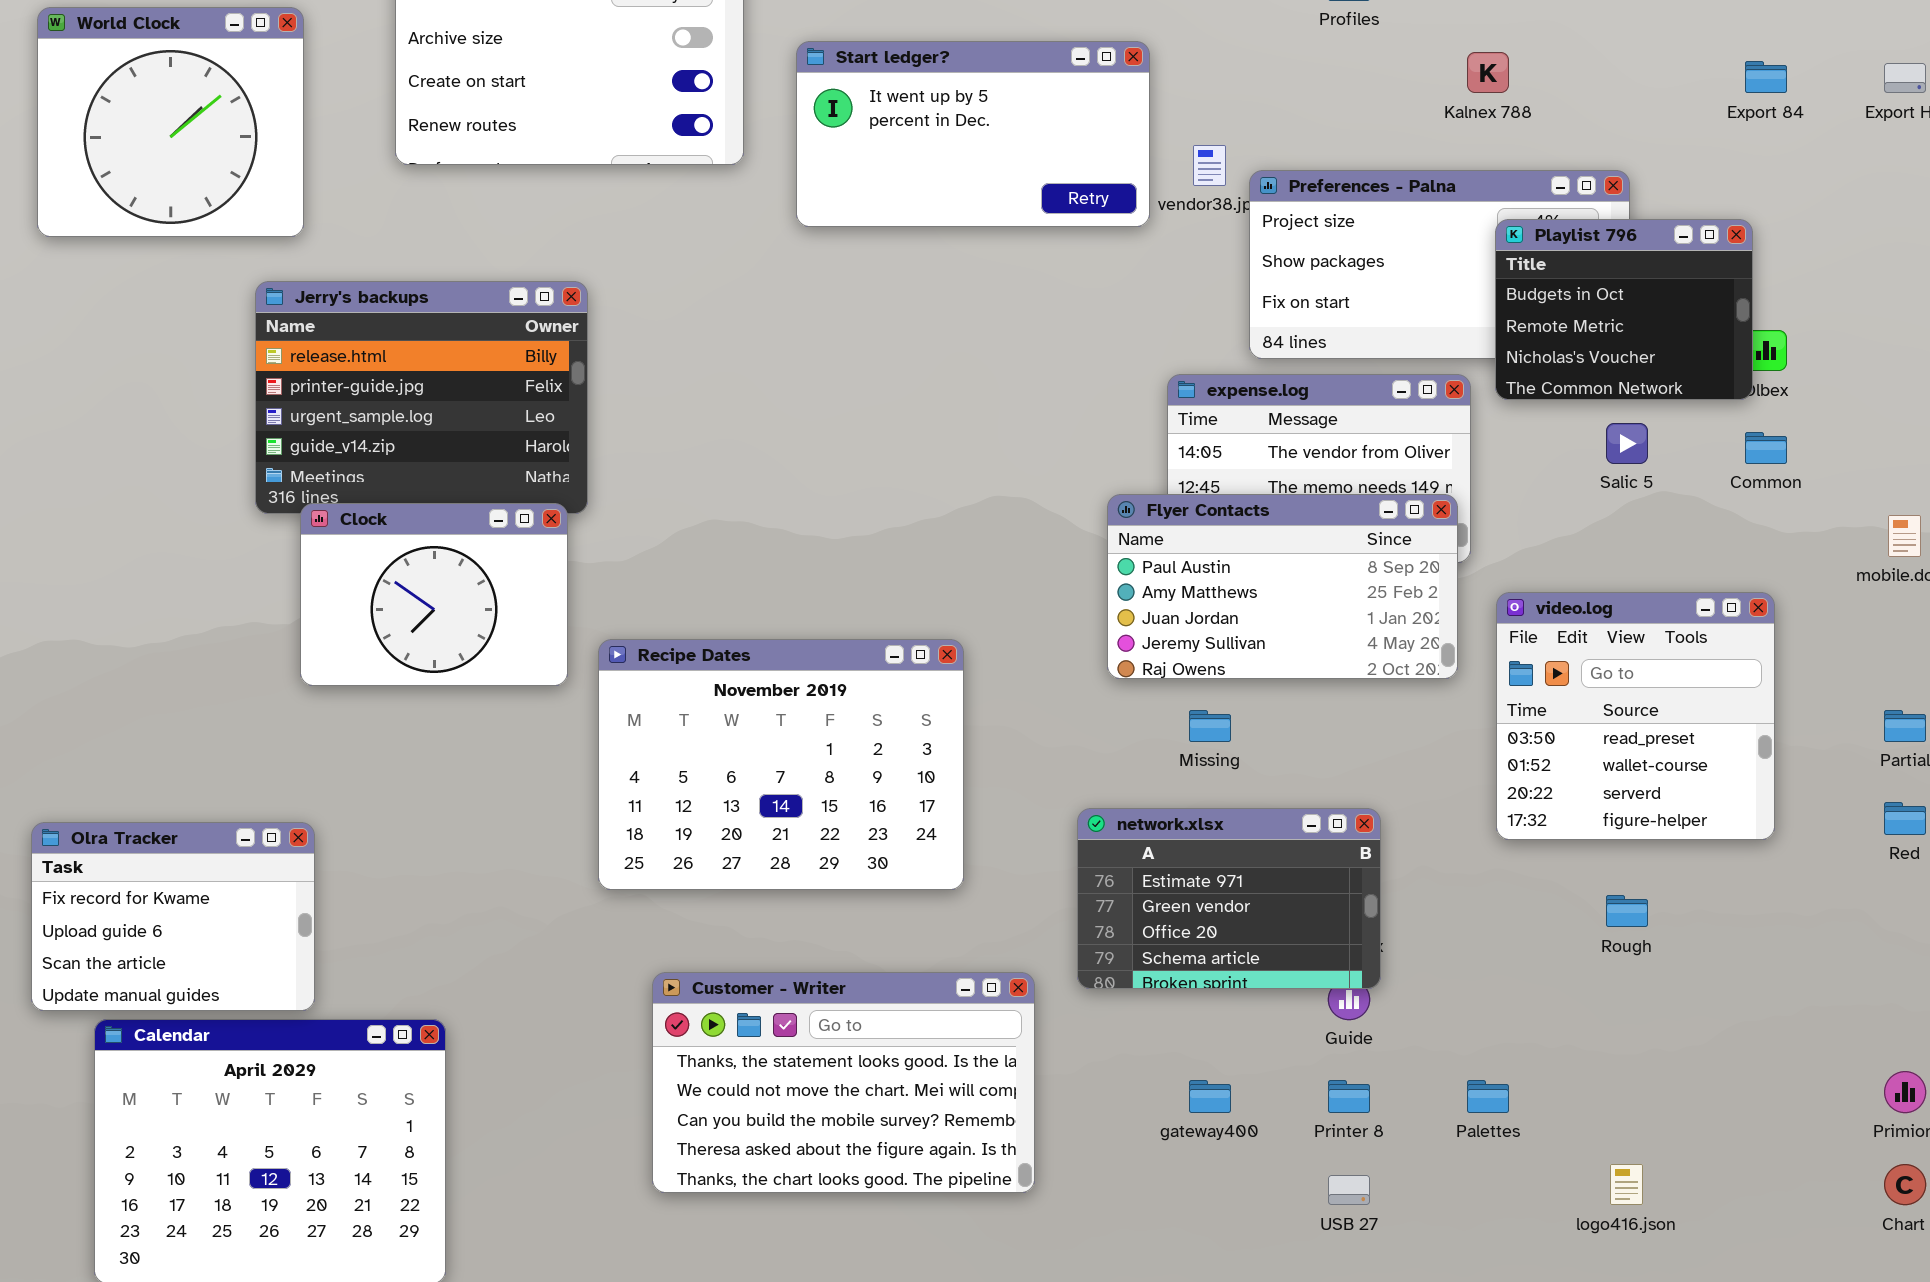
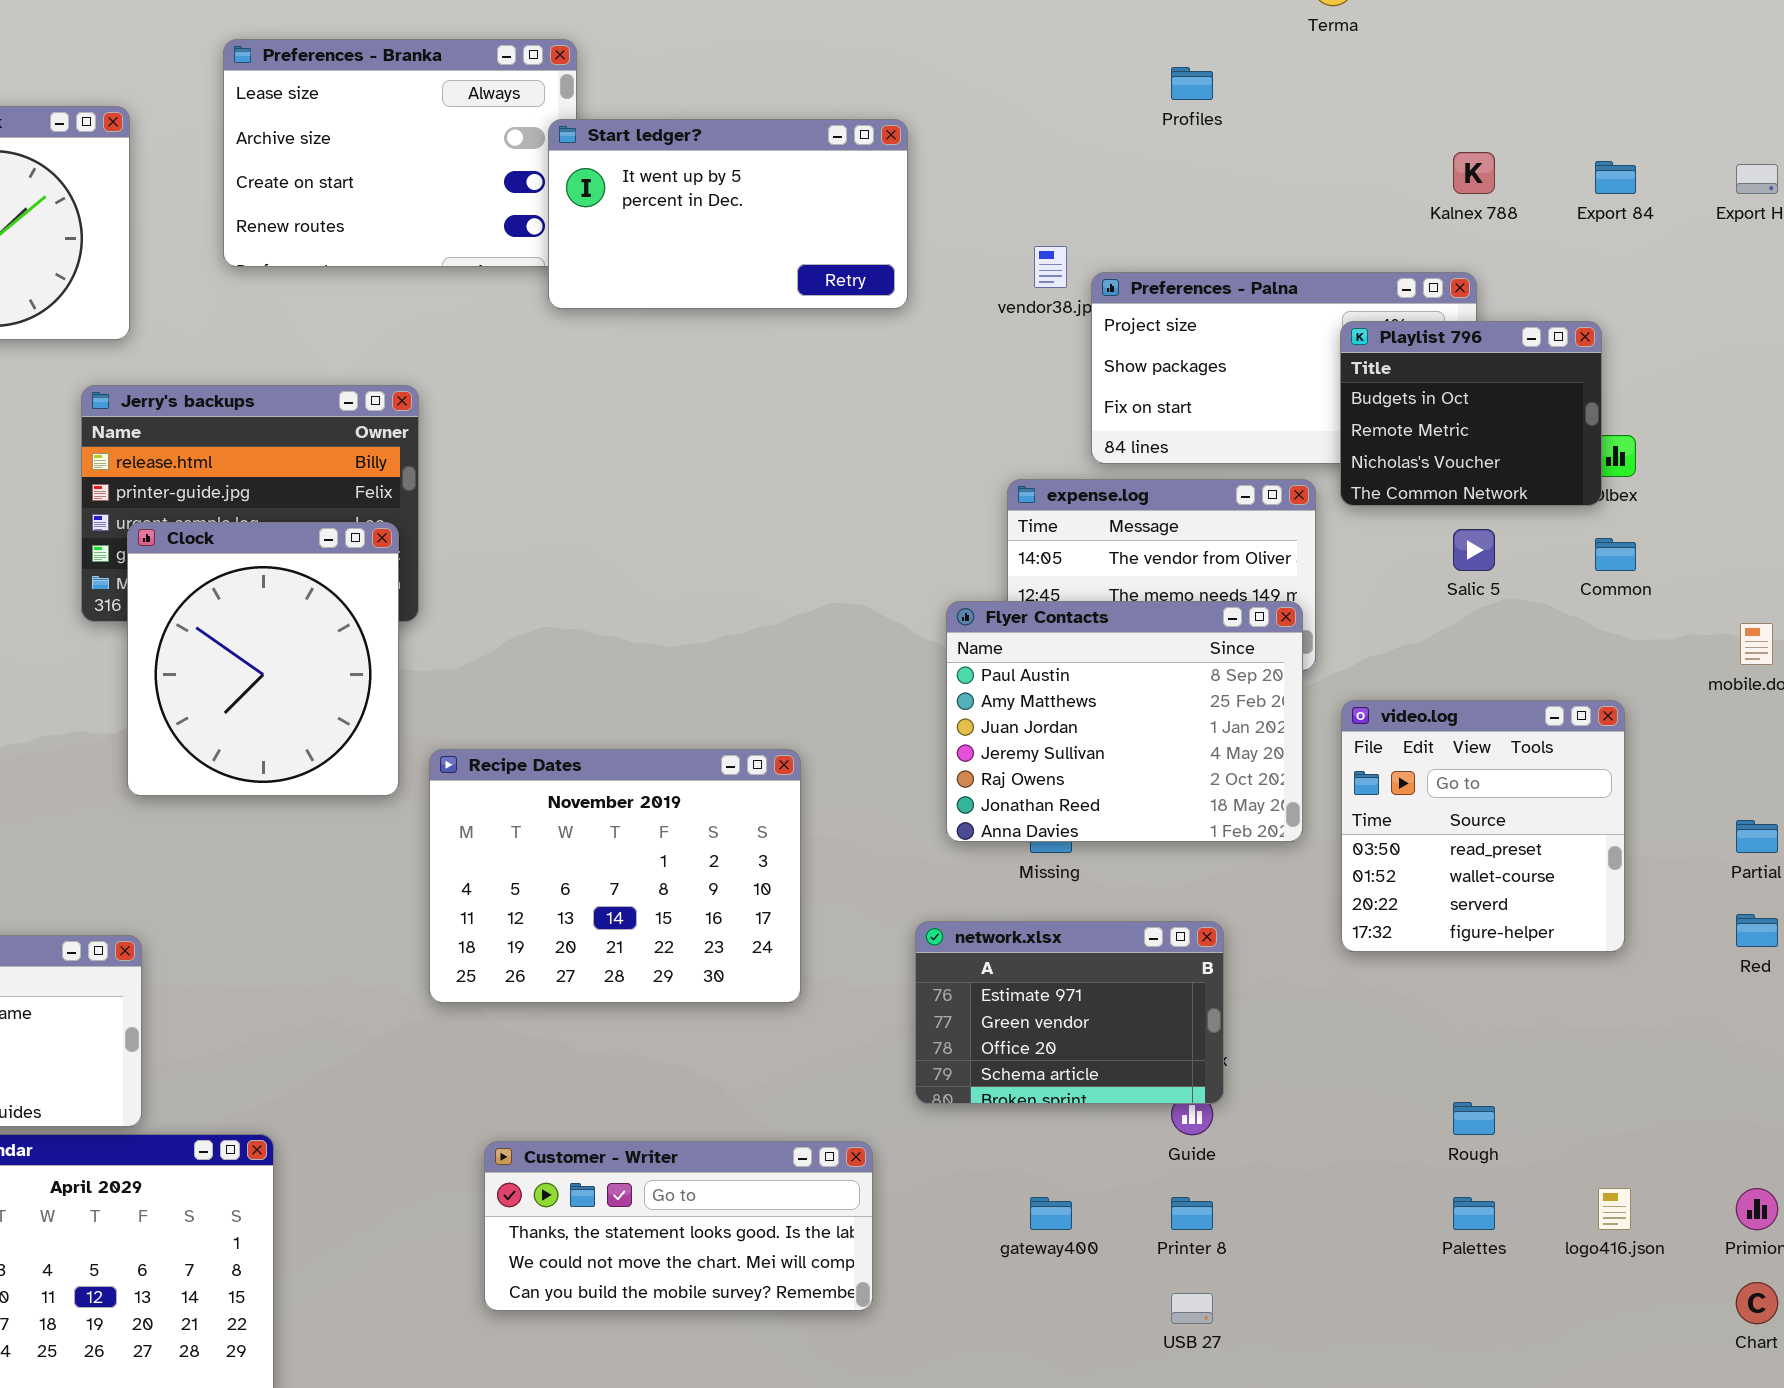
Start ledger?: [796,41,1150,227] -> [548,119,908,309], moved
Kalnex 788: [1467,52,1509,93] -> [1453,152,1495,194], moved
Flyer Contacts: [1107,494,1458,679] -> [946,601,1303,842], resized
Clock: [300,503,568,686] -> [127,522,399,796], resized
Rough: [1606,895,1648,927] -> [1453,1102,1495,1135], moved
Customer - Writer: [652,972,1035,1193] -> [484,1141,873,1311], resized
Palettes: [1467,1080,1509,1113] -> [1453,1197,1495,1230], moved
logo416.json: [1610,1164,1643,1205] -> [1598,1188,1631,1230], moved

